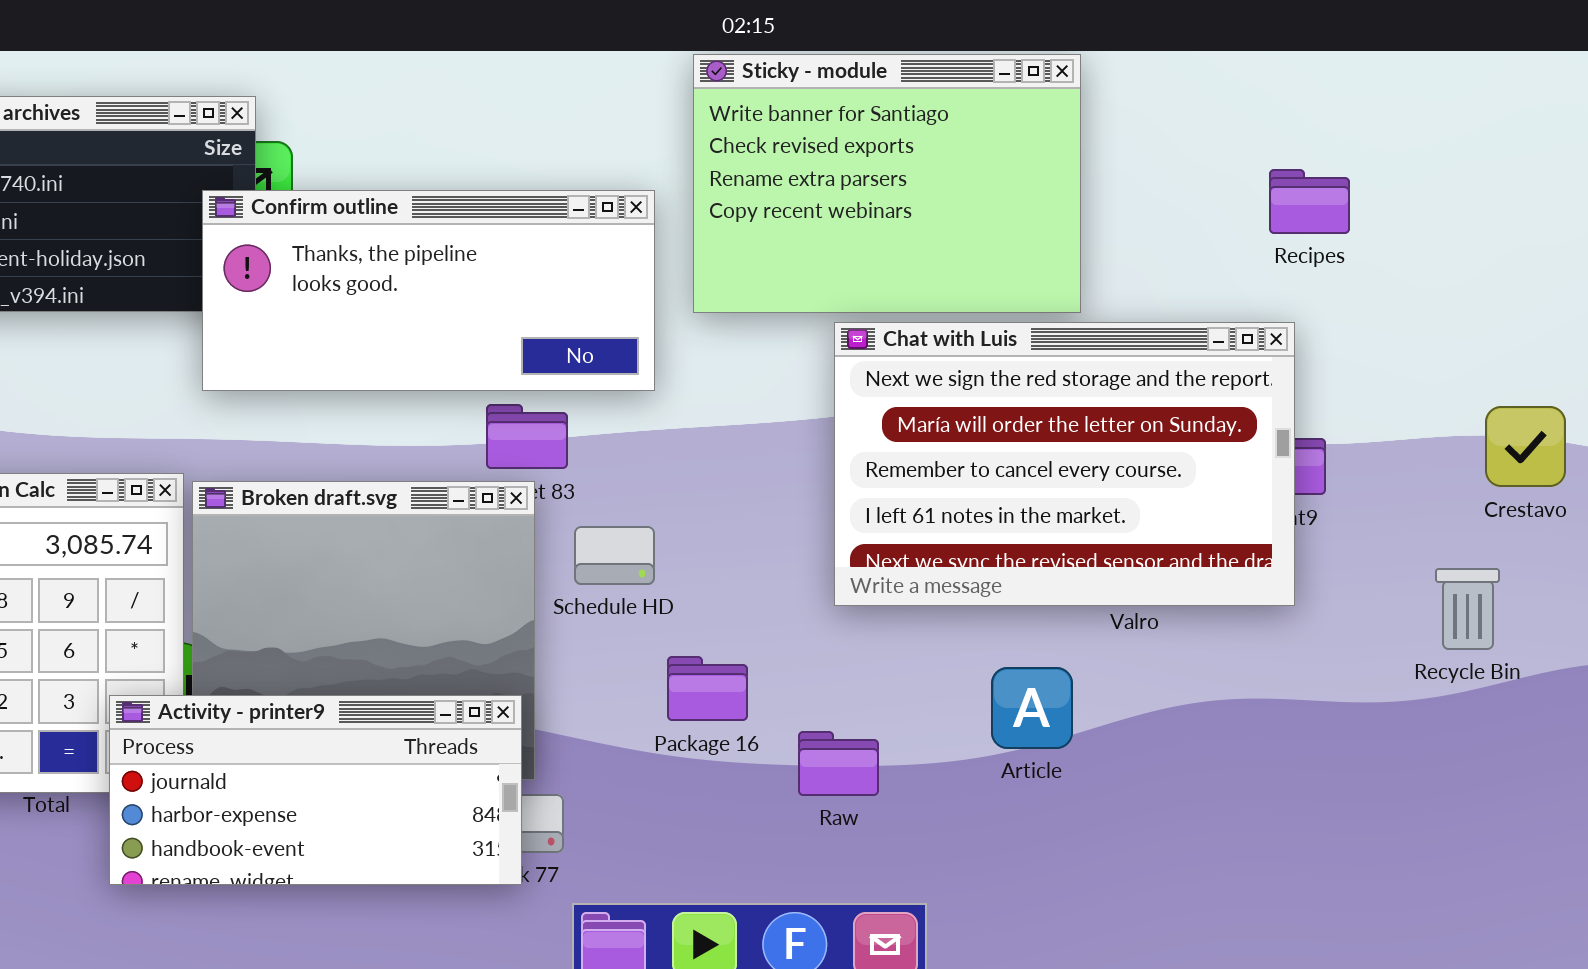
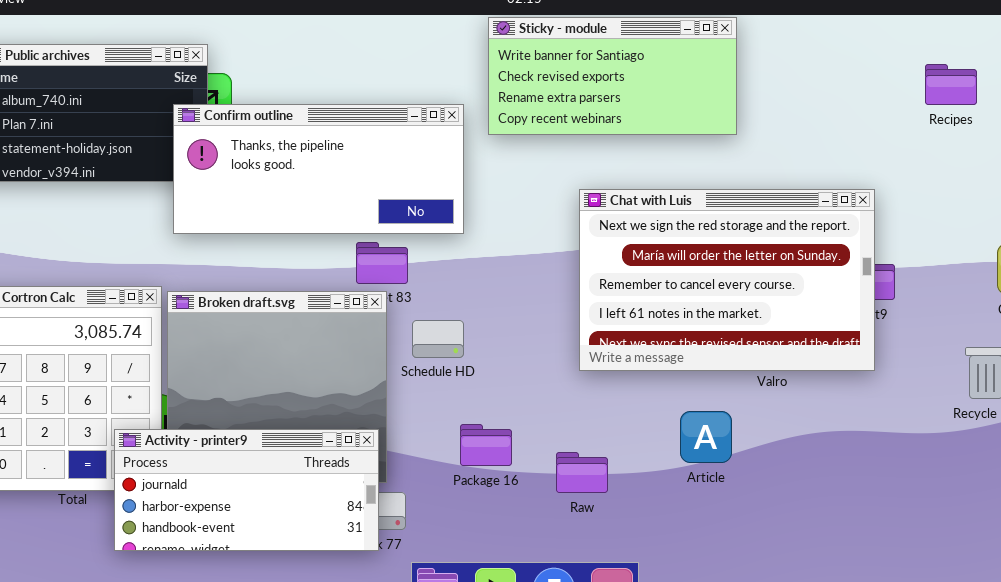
Sticky - module: [693,54,1081,313] -> [488,17,737,135], resized
Recipes: [1269,169,1350,234] -> [925,64,977,105], moved
Package 16: [667,656,748,721] -> [460,424,512,466], moved

